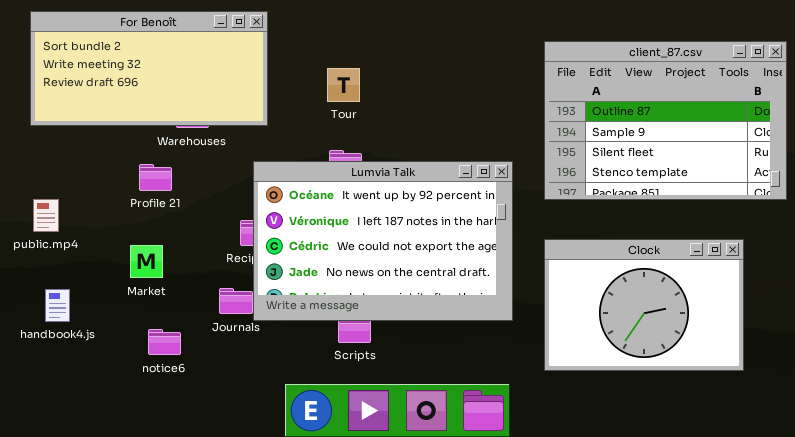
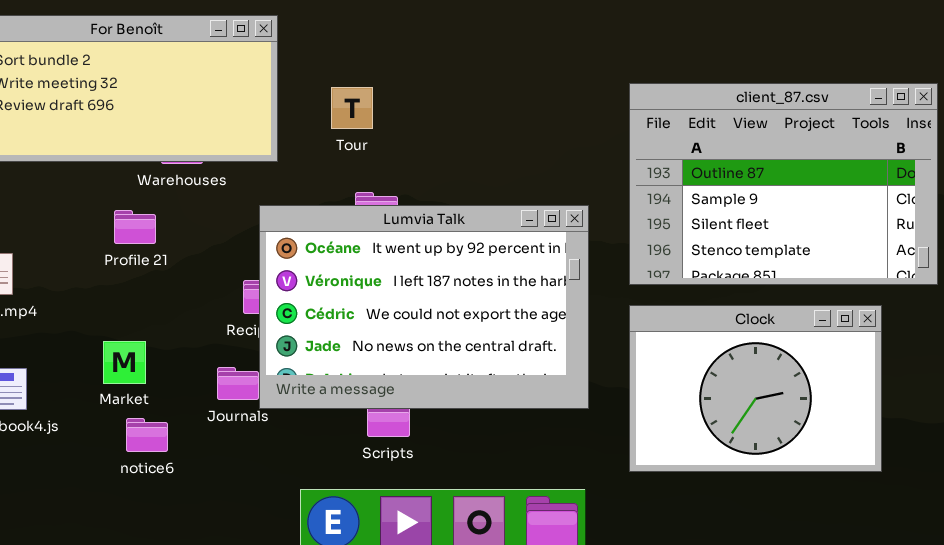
client_87.csv: [544,41,787,200] -> [629,83,938,285], moved
Tour: [327,68,360,102] -> [331,87,373,129], moved
Market: [130,245,163,278] -> [103,341,146,384], moved

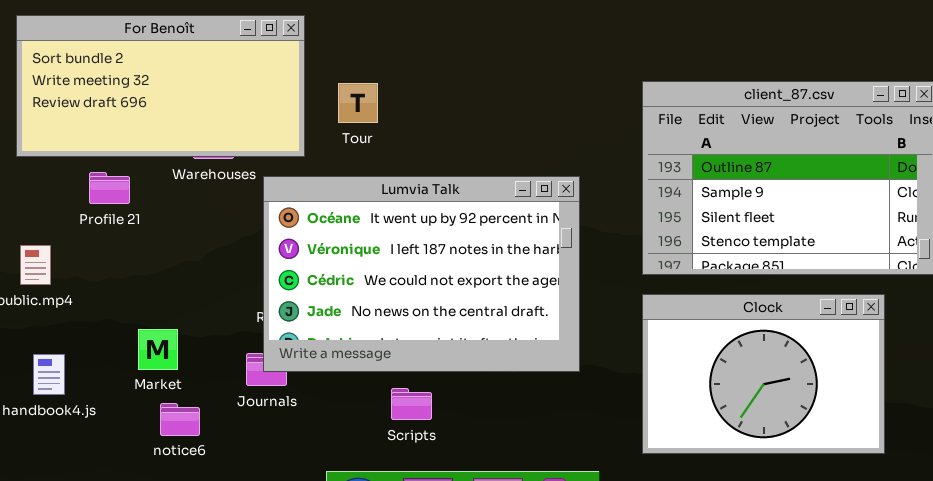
Tour: [331,87,373,129] -> [338,83,378,123], moved
Lumvia Talk: [259,205,589,409] -> [263,176,580,372], moved
Profile 21: [114,210,156,244] -> [89,172,130,204], moved

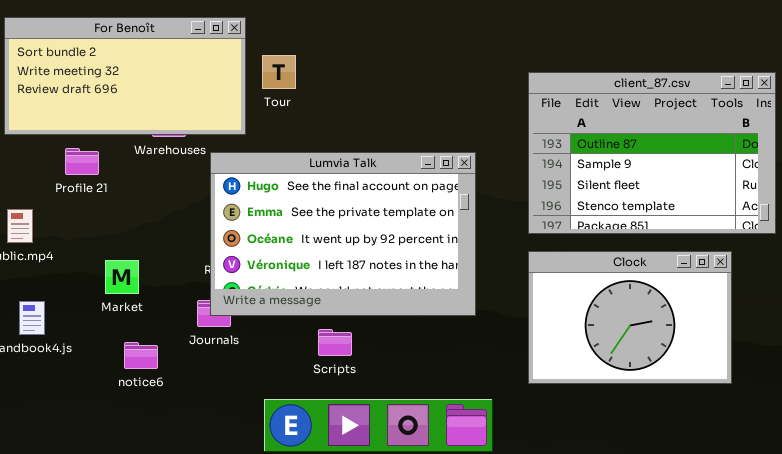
Tour: [338,83,378,123] -> [262,55,296,89], moved
Lumvia Talk: [263,176,580,372] -> [210,152,476,316], scrolled up 2 rows
Market: [138,329,178,370] -> [105,260,139,294], moved

